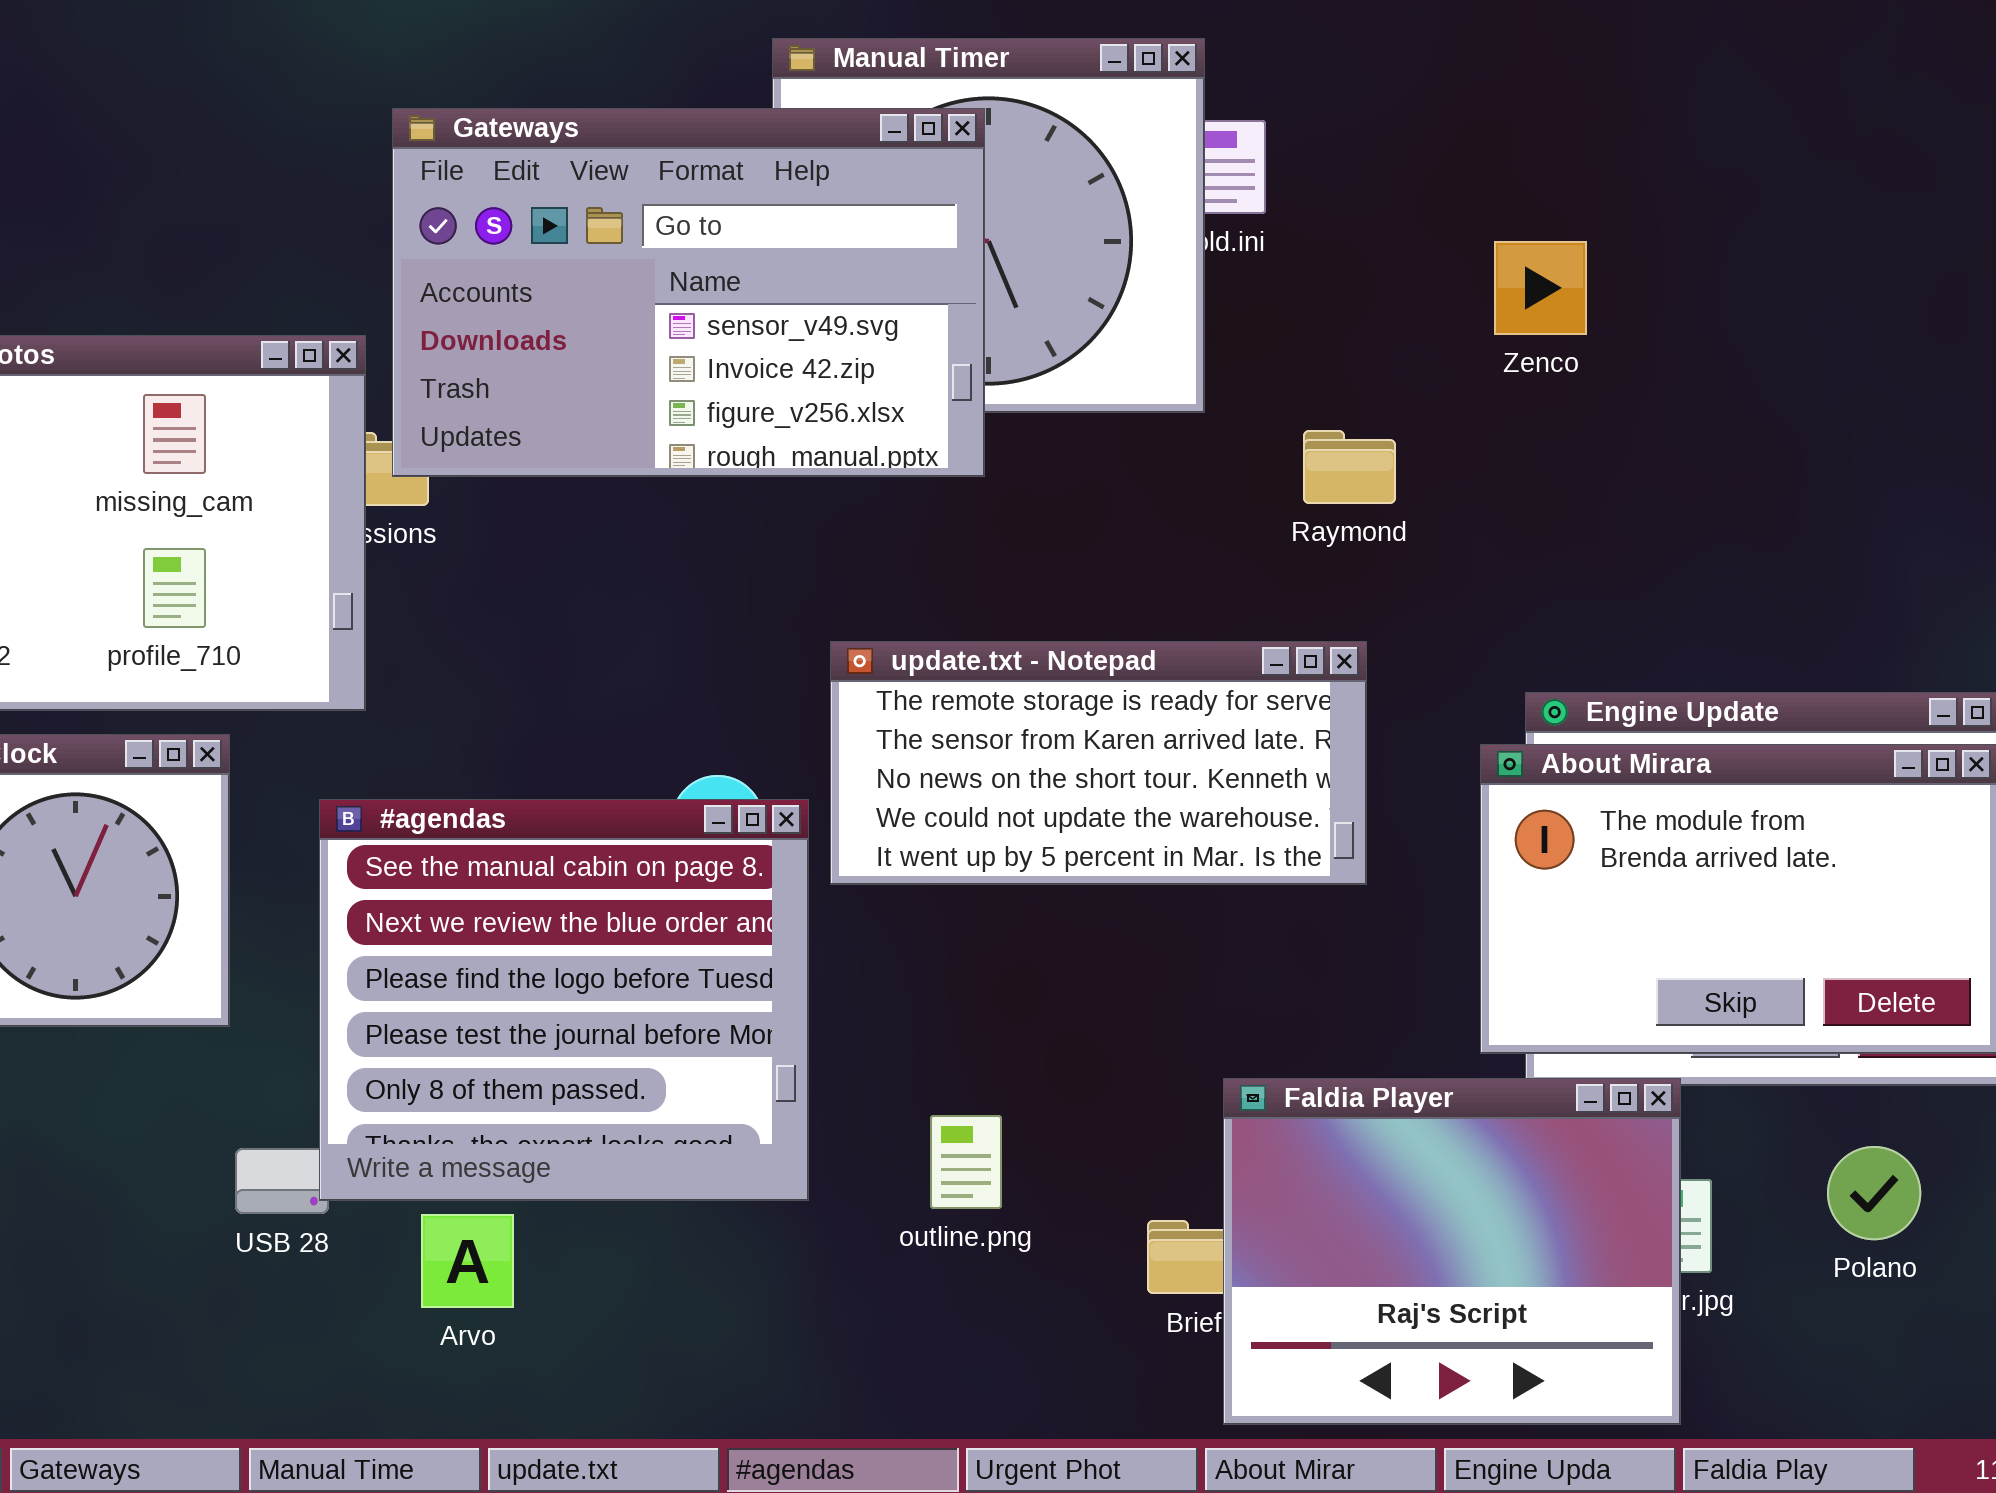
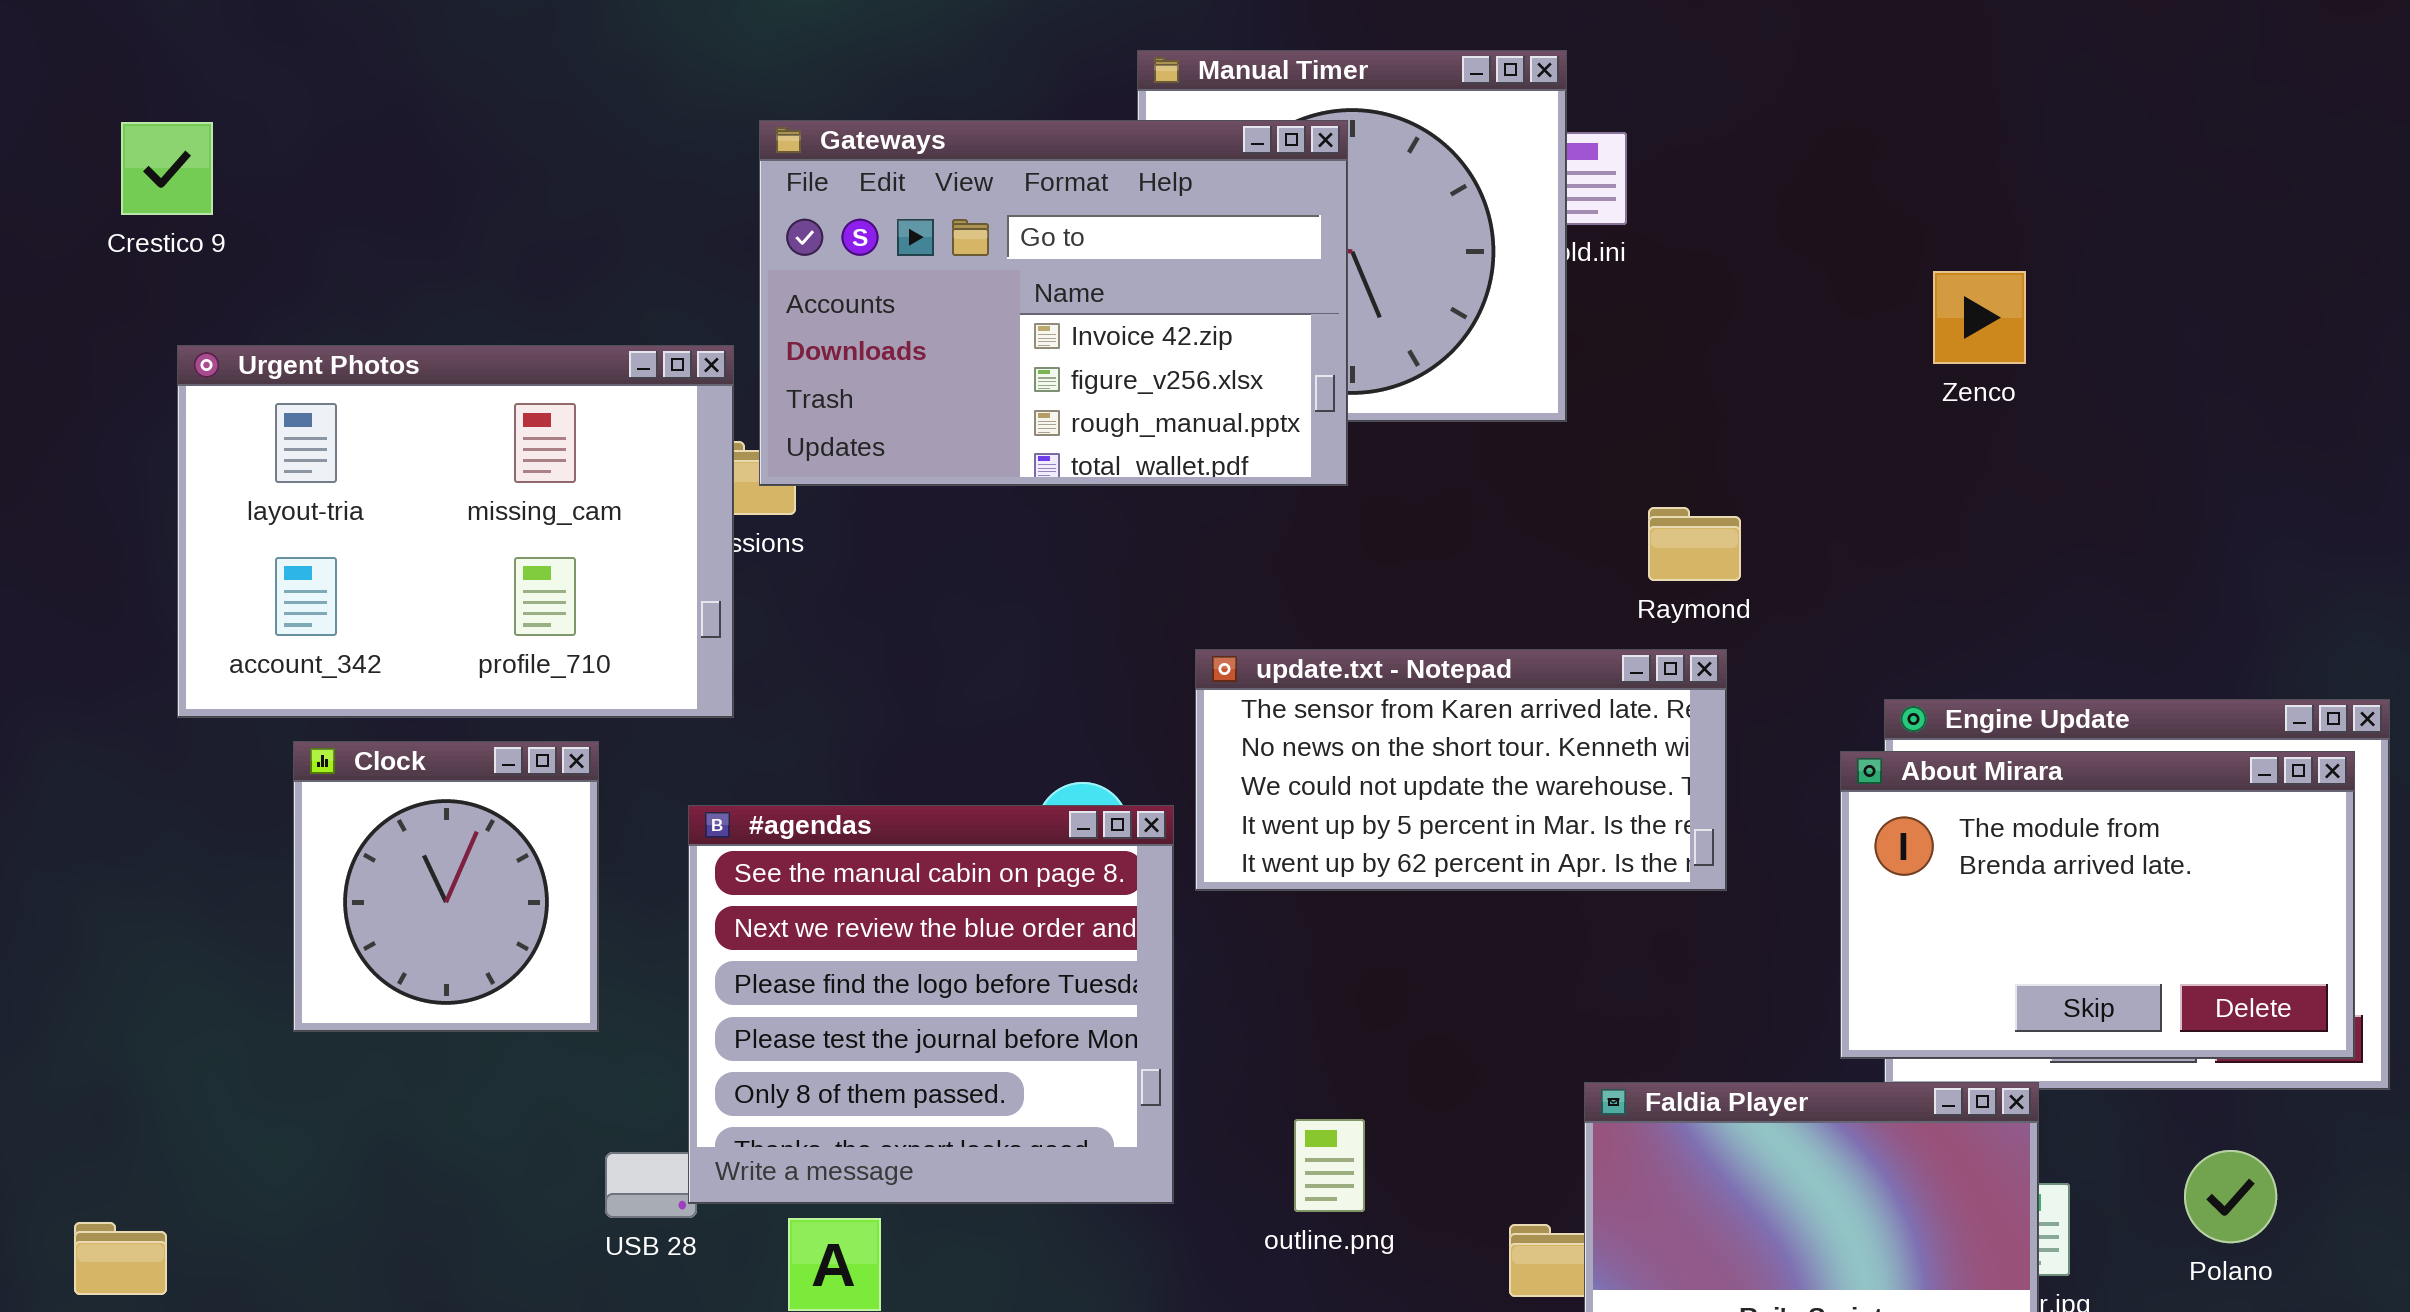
Gateways: [392,108,985,477] -> [759,120,1348,486], scrolled down 1 row
Zenco: [1494,241,1587,335] -> [1933,271,2026,364], moved
Raymond: [1303,430,1396,504] -> [1648,507,1741,581], moved
update.txt - Notepad: [830,641,1367,885] -> [1195,649,1727,891], scrolled down 1 row

